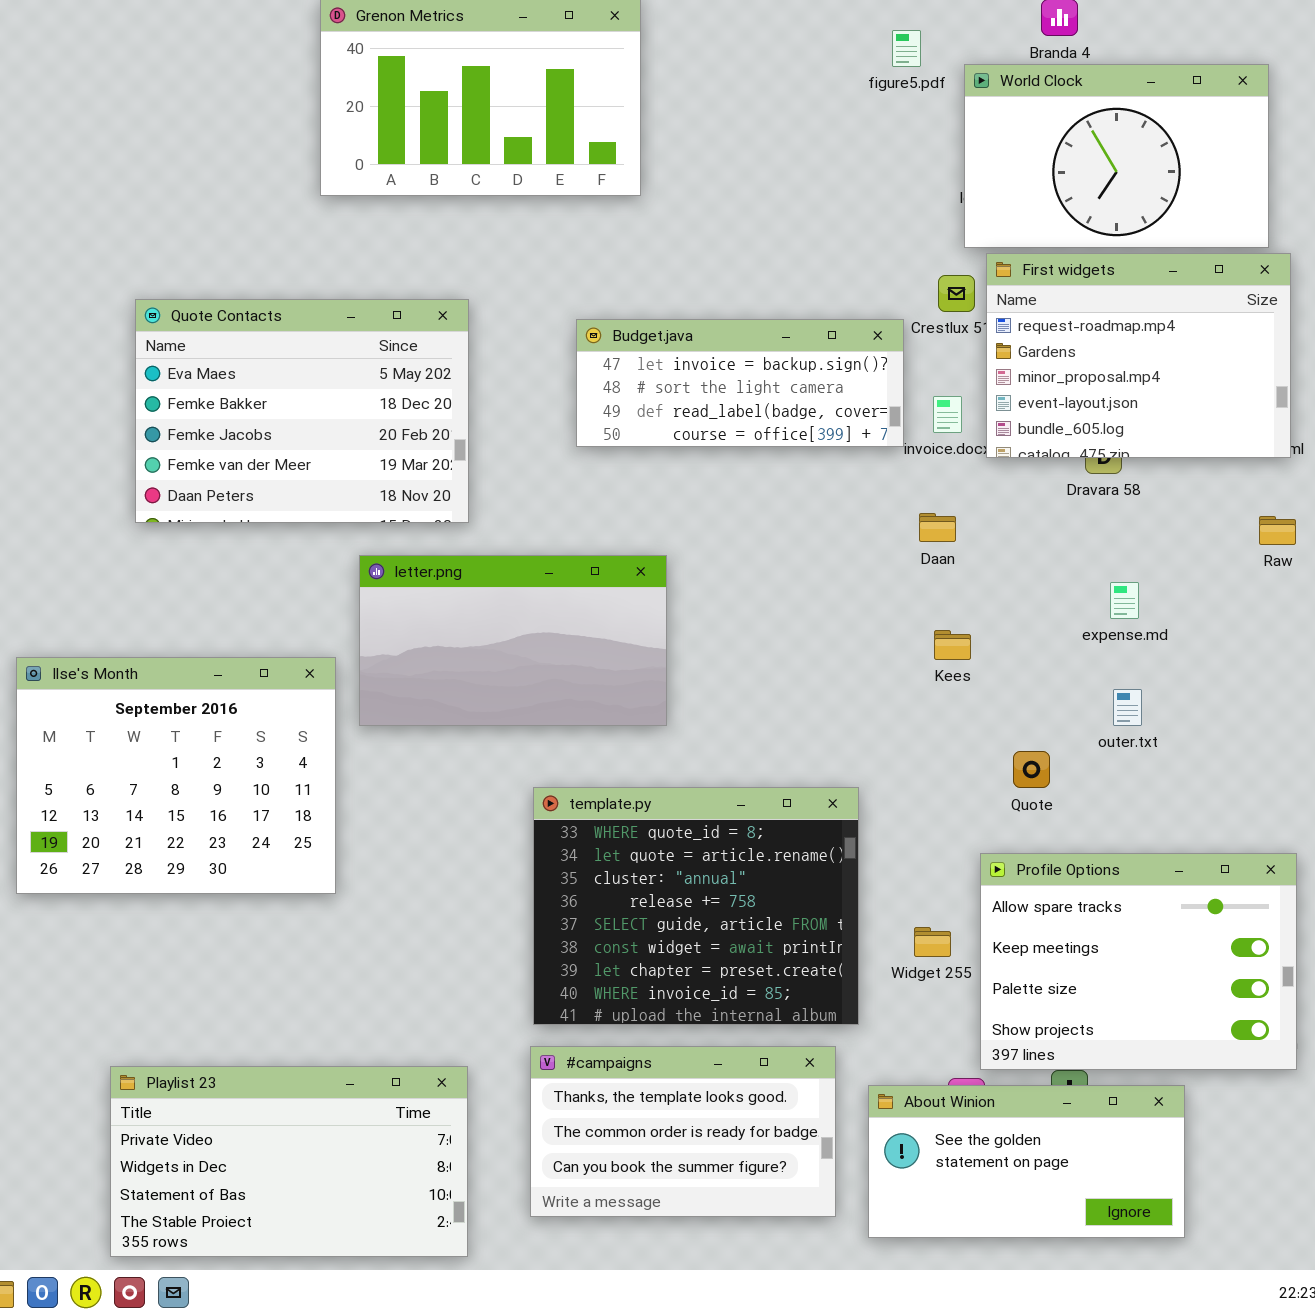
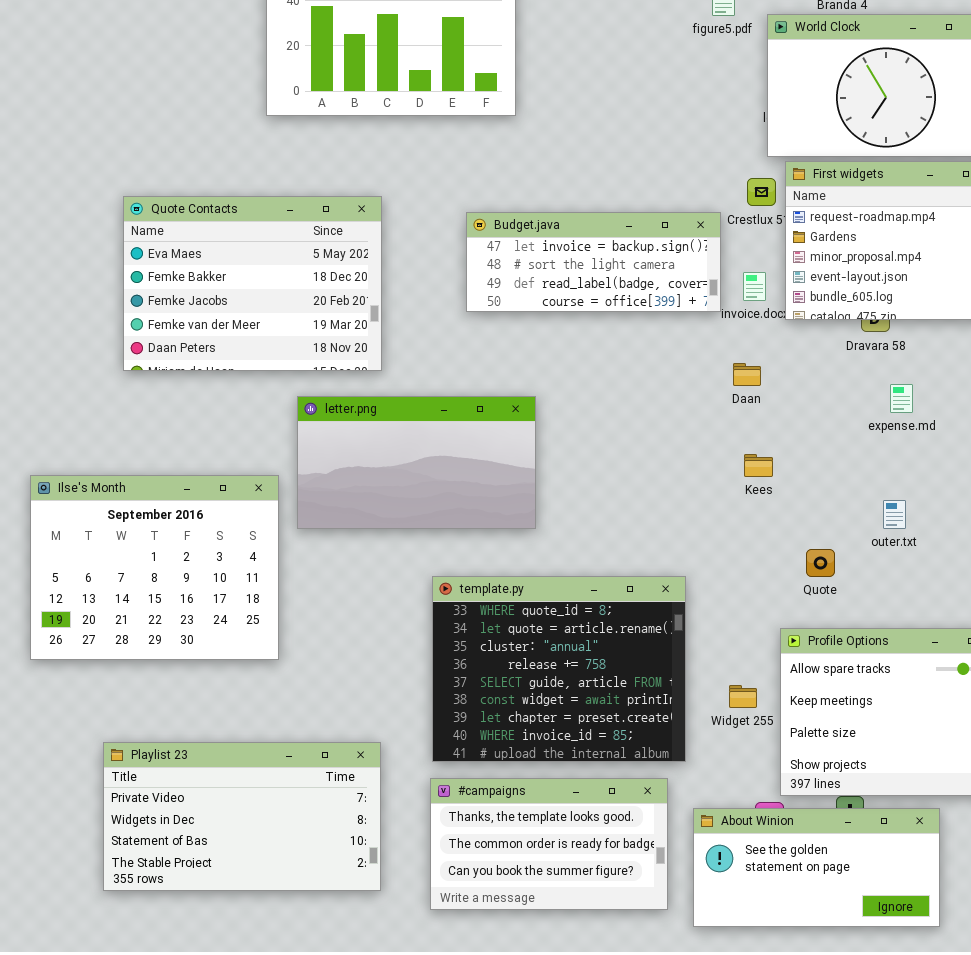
expense.md: [1110,582,1139,619] -> [890,384,913,413], moved
Playlist 23: [110,1066,468,1257] -> [103,742,381,891], moved

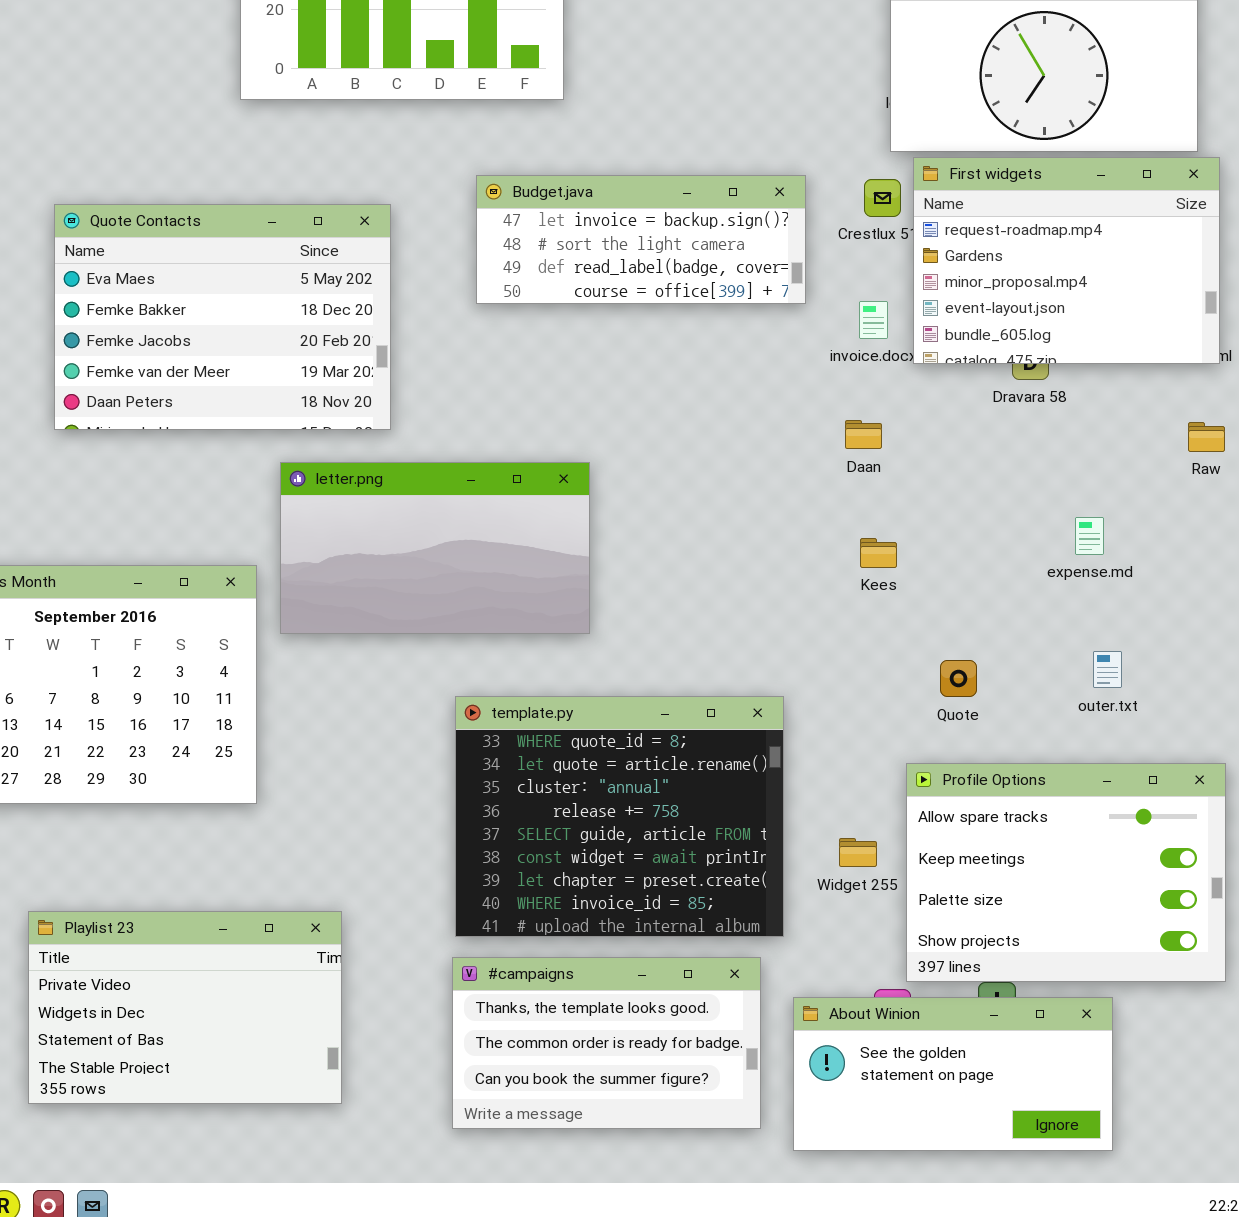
Budget.java: [466,212,721,312] -> [476,175,806,304], moved
expense.md: [890,384,913,413] -> [1075,517,1104,555], moved
outer.txt: [883,500,906,529] -> [1093,651,1122,688], moved
Playlist 23: [103,742,381,891] -> [28,911,342,1104], resized

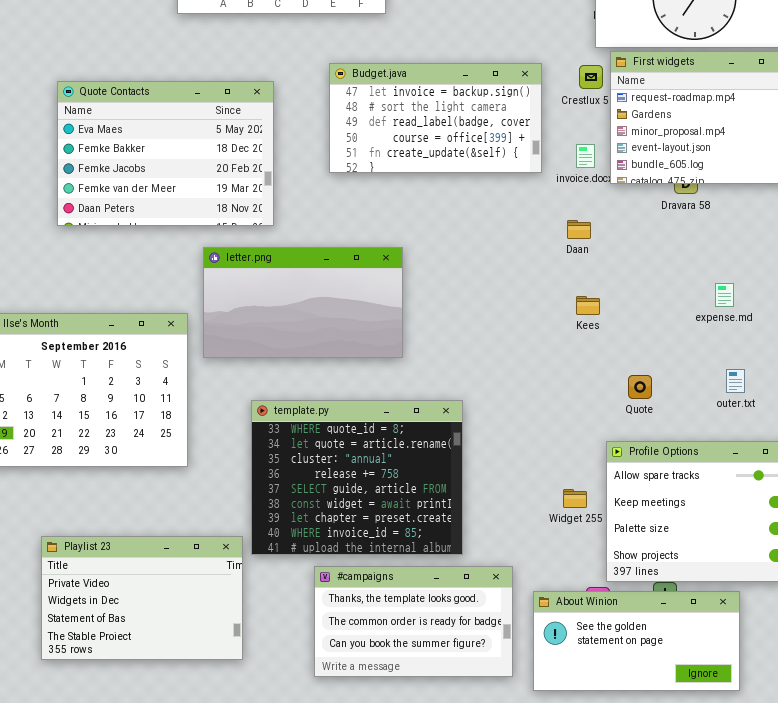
Budget.java: [476,175,806,304] -> [329,63,542,173], resized
template.py: [455,696,784,937] -> [251,400,463,555], moved

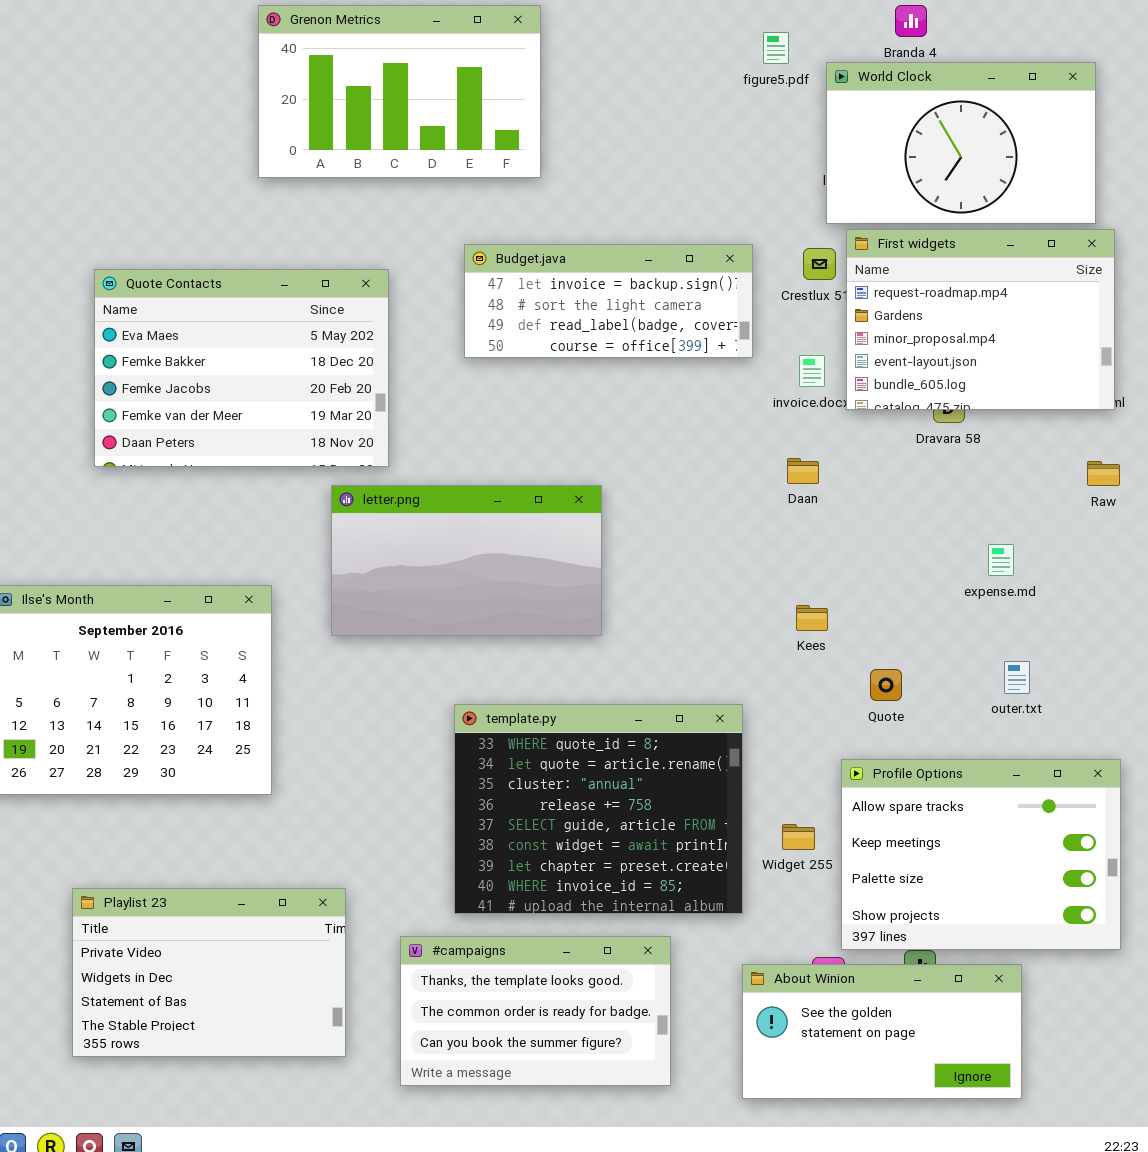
Budget.java: [329,63,542,173] -> [464,244,753,358], resized
letter.png: [203,247,403,358] -> [331,485,602,636], moved
Kees: [576,296,600,315] -> [796,605,828,631], moved
template.py: [251,400,463,555] -> [454,704,743,914], moved
#campaigns: [314,566,513,677] -> [400,936,671,1086], moved

